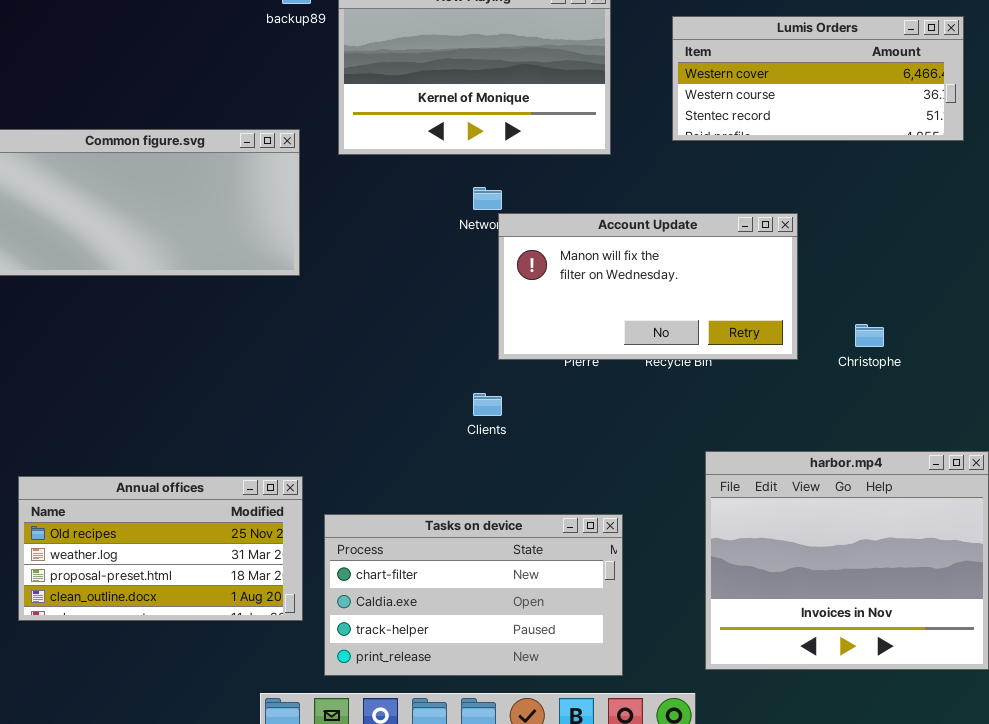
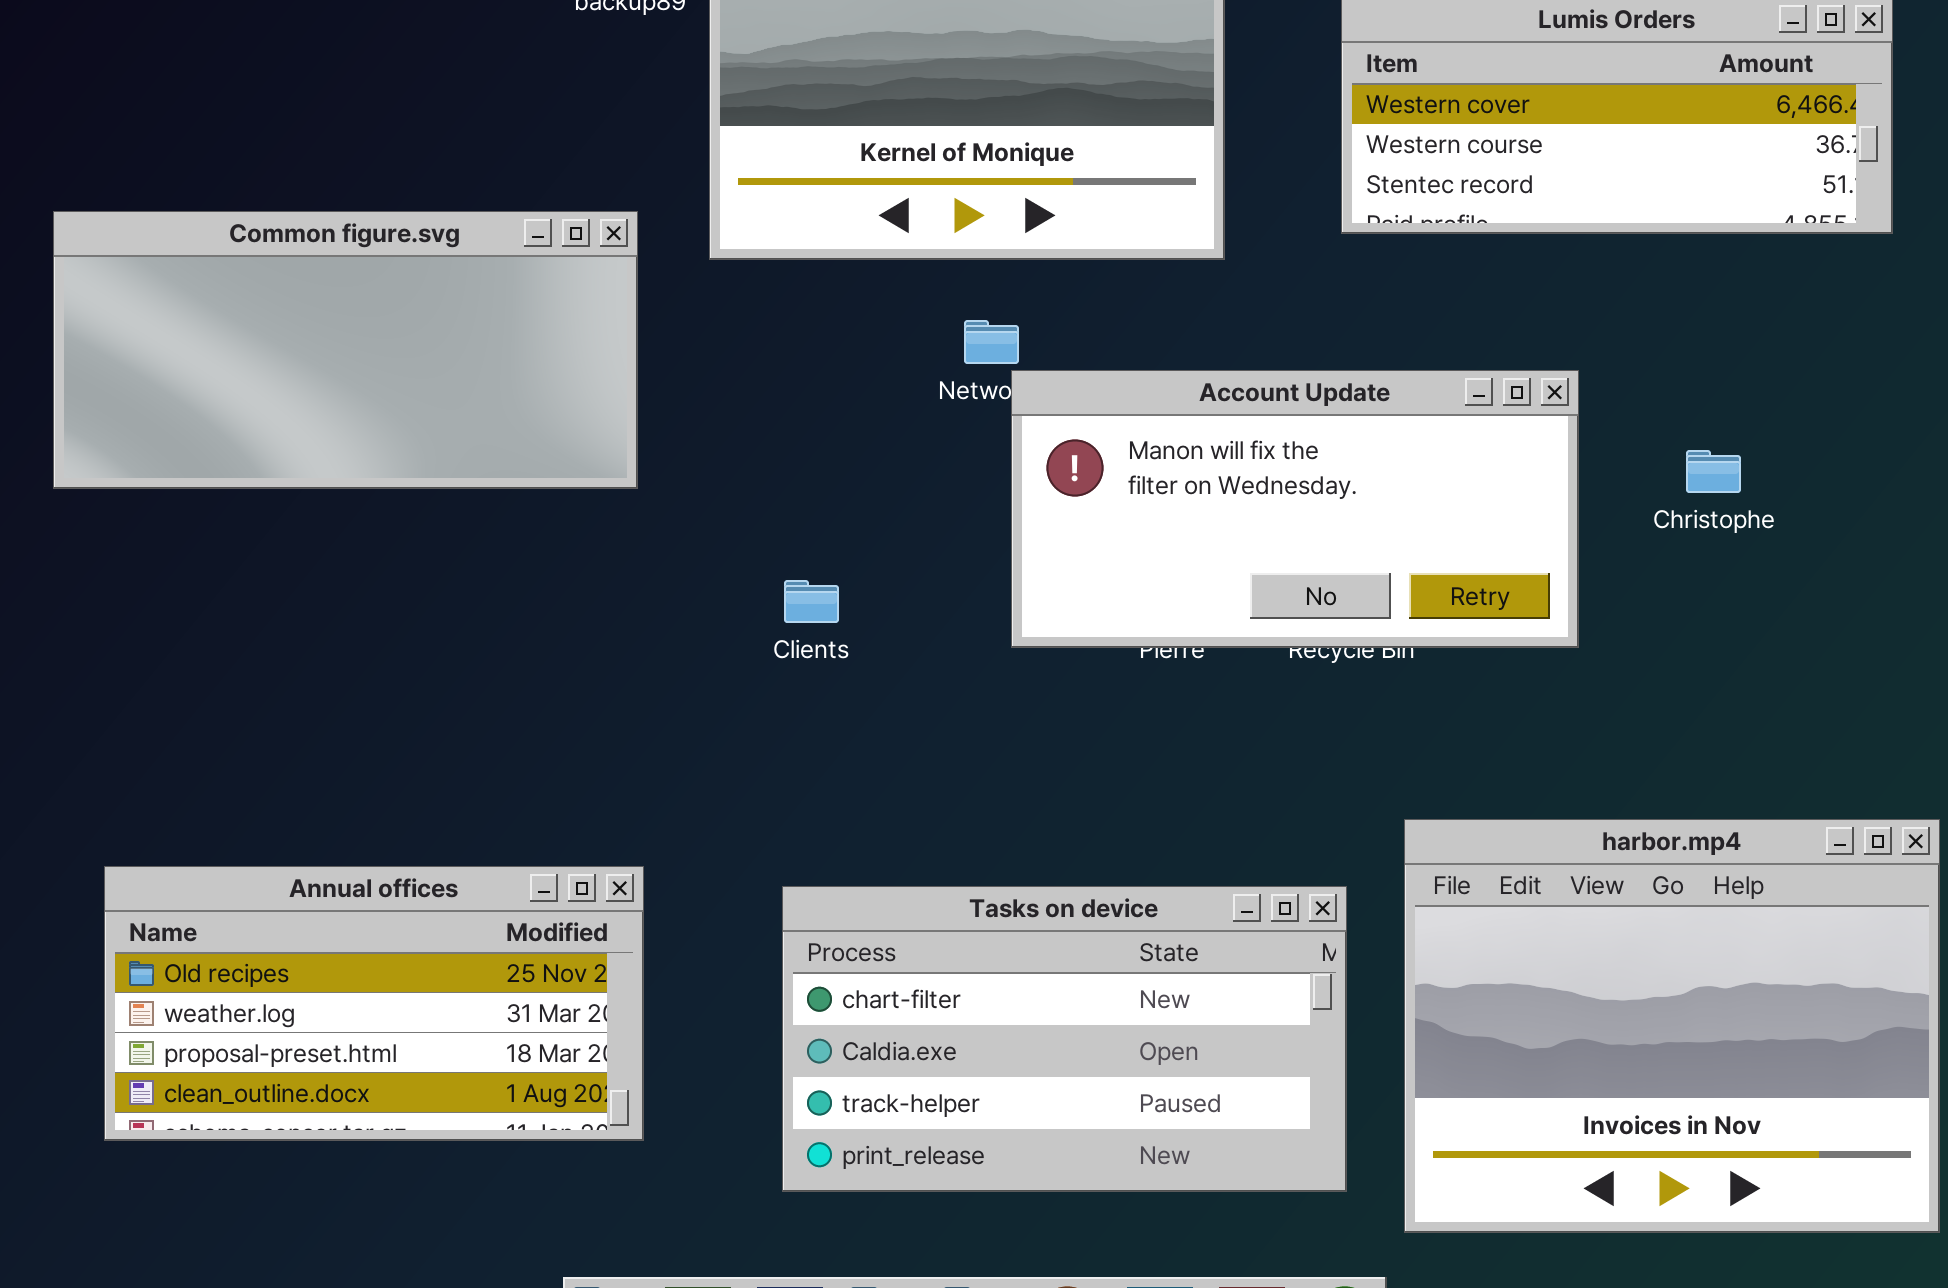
Christophe: [855,324,884,347] -> [1686,450,1741,493], moved
Clients: [473,393,502,416] -> [784,580,839,623], moved
Tasks on device: [324,514,623,676] -> [782,886,1347,1192], moved

